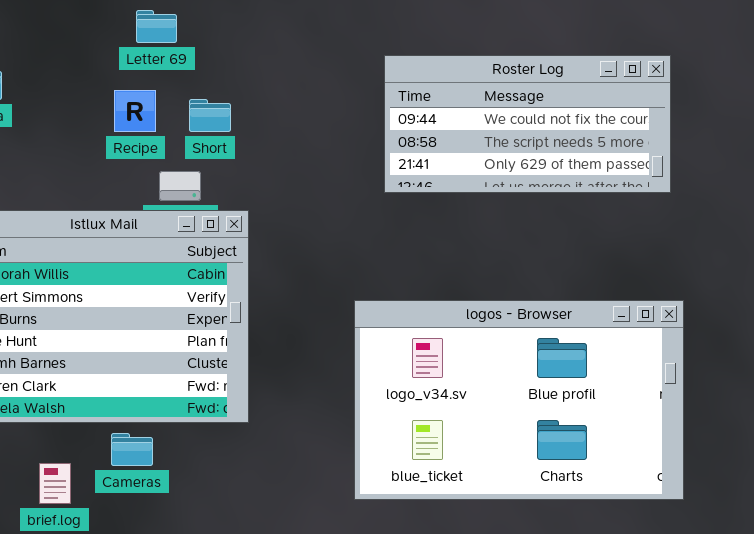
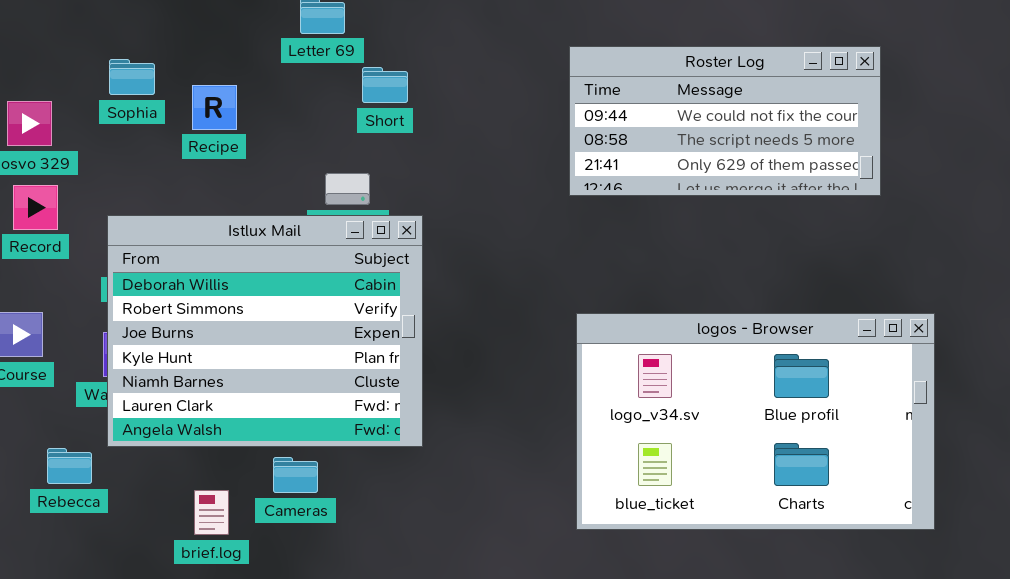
Recipe: [114,90,156,132] -> [192,85,237,130], moved
Short: [189,99,231,132] -> [362,67,408,103], moved
logos - Browser: [354,300,684,500] -> [576,313,935,530], moved

